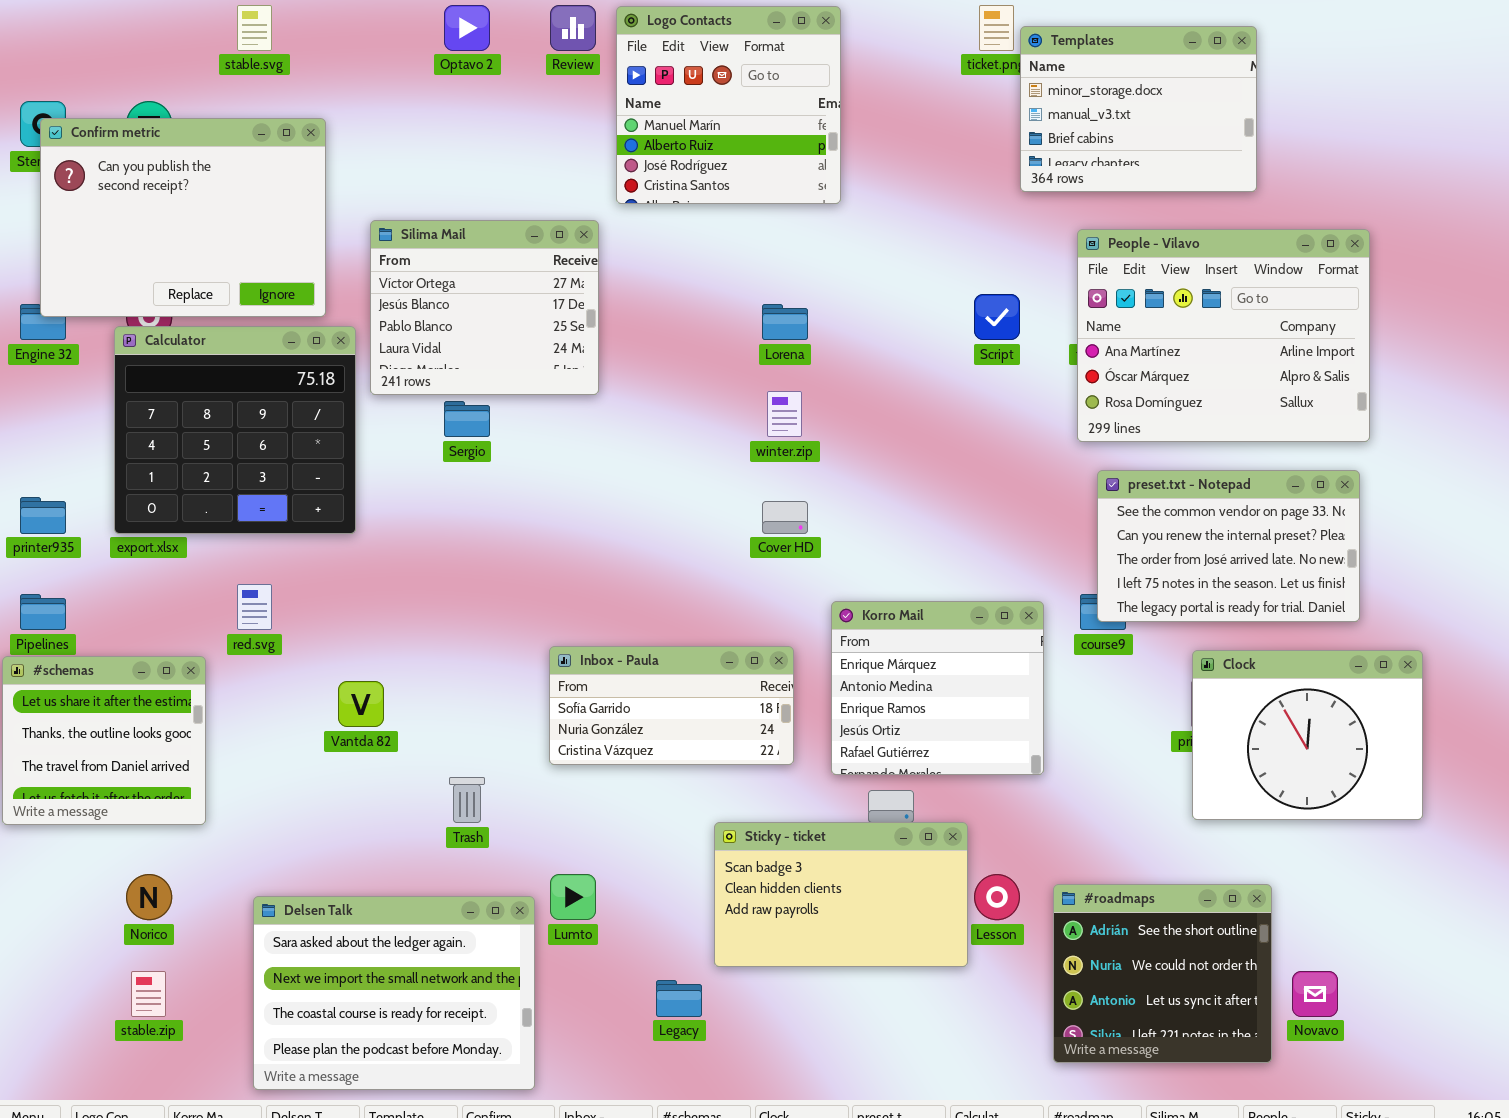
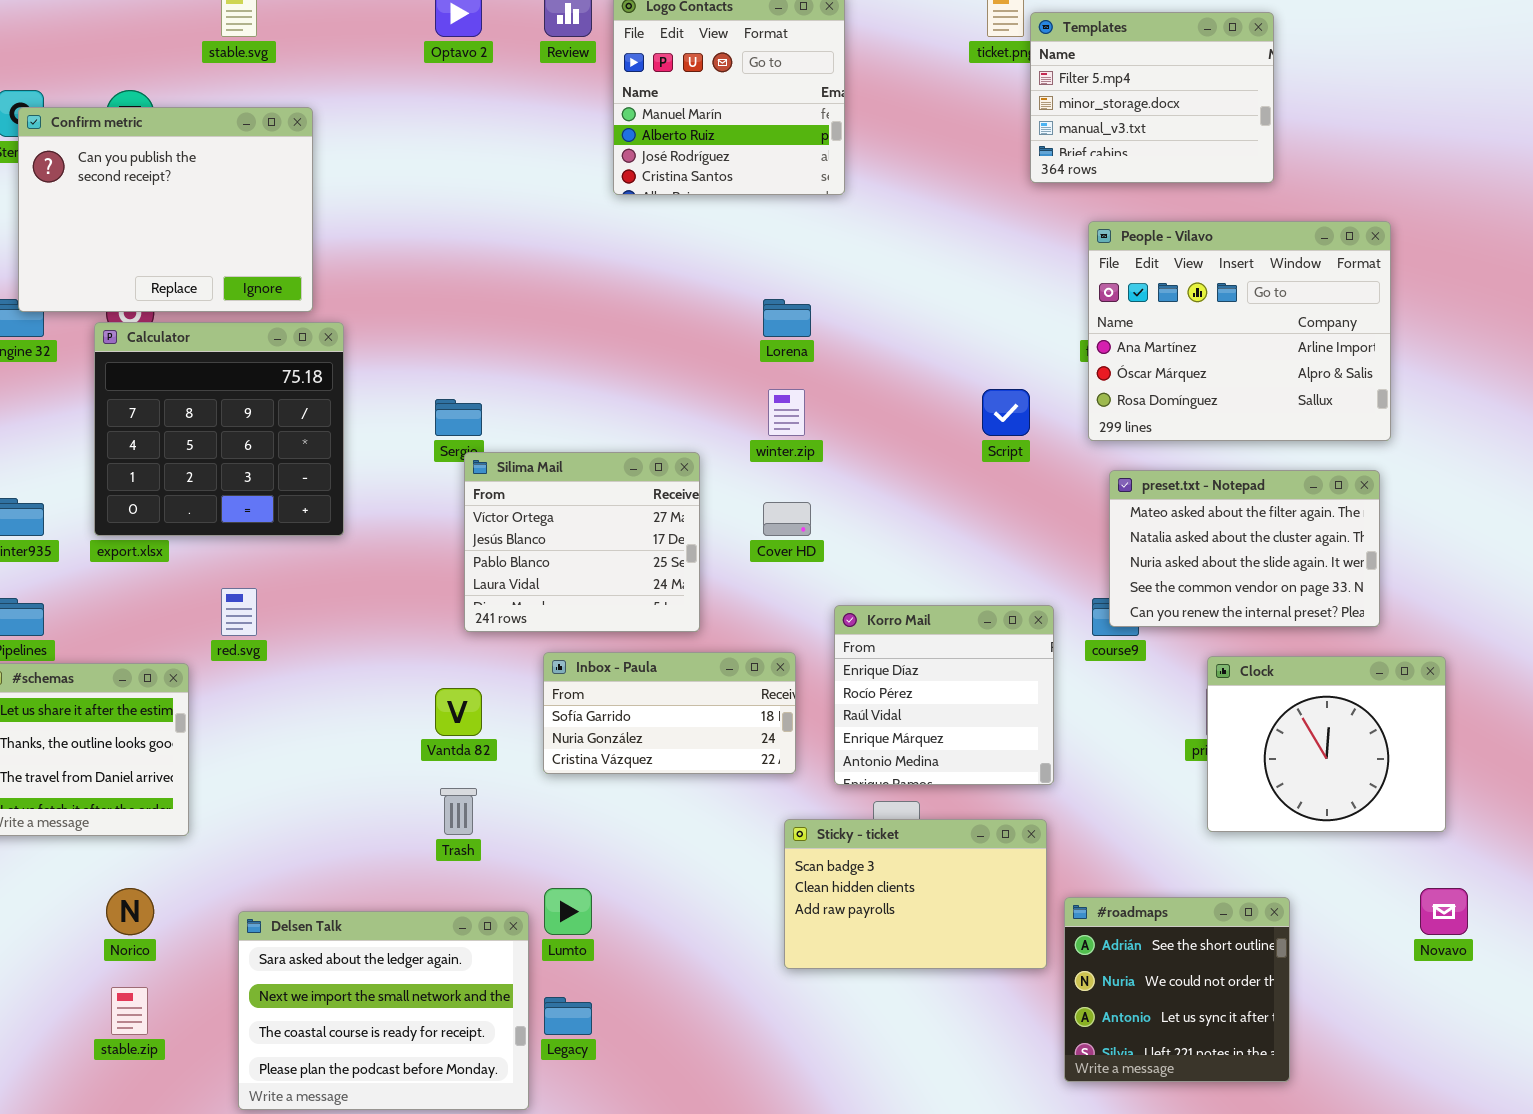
Templates: [1020,26,1257,192] -> [1030,12,1274,183], scrolled up 1 row
Silima Mail: [370,220,599,395] -> [464,452,700,632], moved
Script: [974,294,1020,340] -> [982,389,1030,436], moved
preset.txt - Notepad: [1097,470,1360,622] -> [1109,470,1380,627], scrolled up 3 rows
Korro Mail: [831,601,1044,775] -> [834,605,1054,785], scrolled up 3 rows
Vantda 82: [338,681,384,727] -> [435,688,482,736], moved
Sticky - ticket: [714,822,968,967] -> [784,819,1047,969], moved
Novavo: [1292,971,1338,1017] -> [1420,888,1468,935], moved
Legacy: [656,980,702,1017] -> [544,997,592,1035], moved

